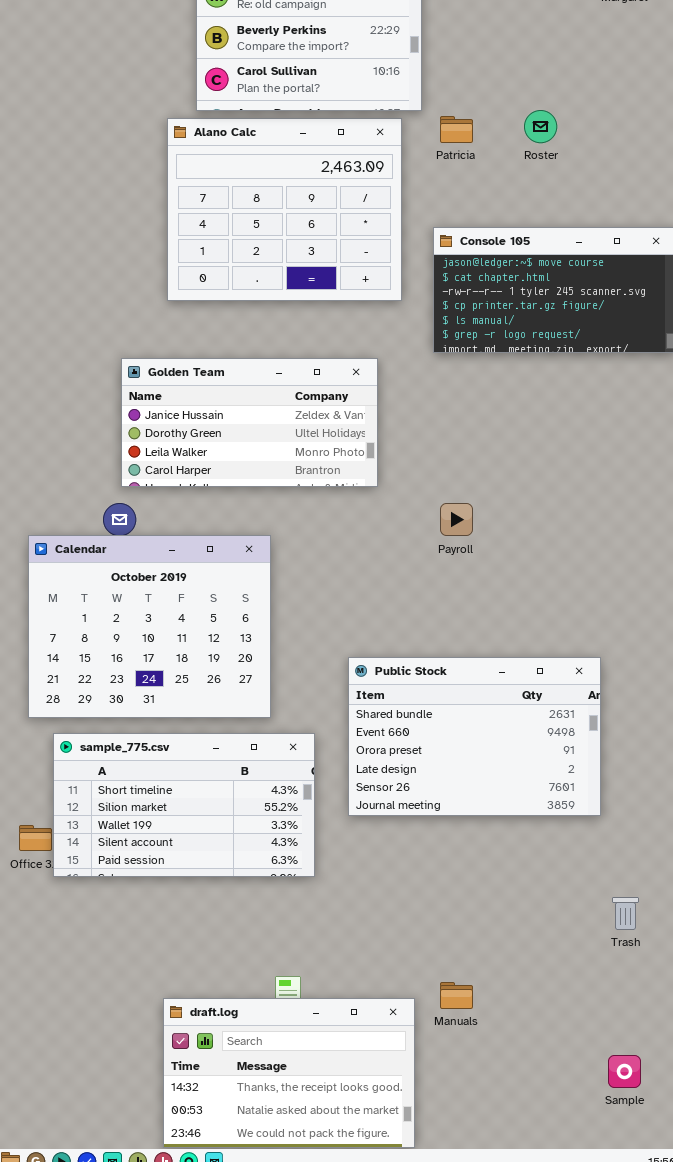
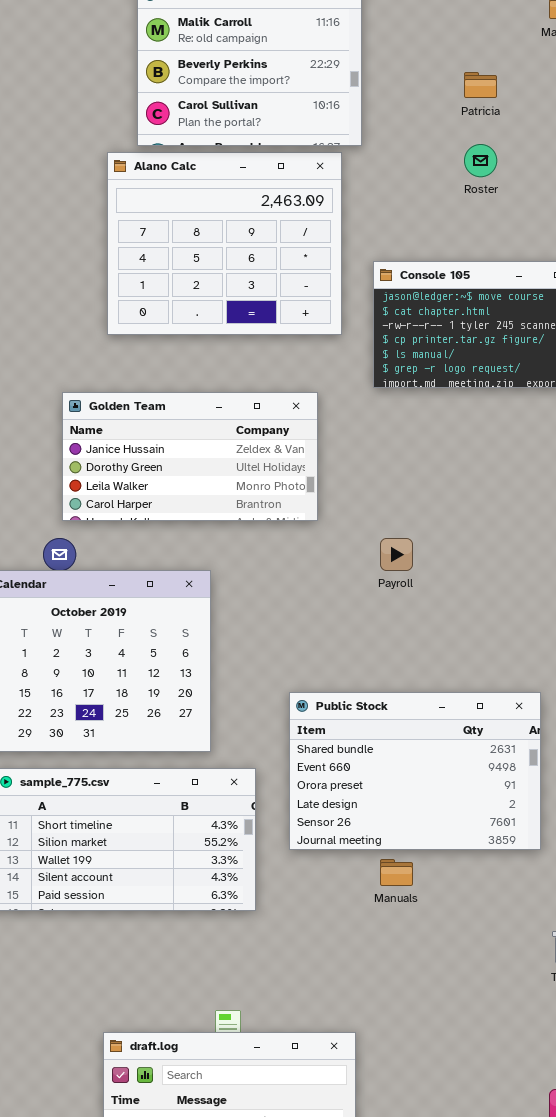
Patricia: [440,116,473,143] -> [464,72,497,98], moved
Manuals: [440,982,473,1009] -> [380,859,413,886], moved

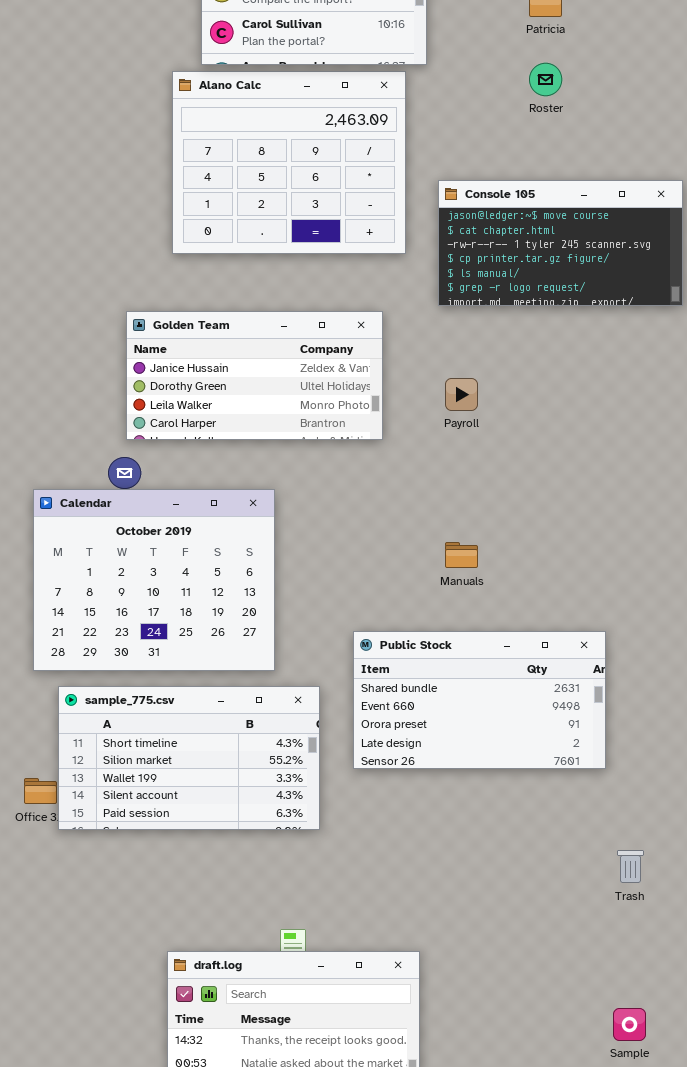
Payroll: [380,538,413,571] -> [445,378,478,411], moved
Public Stock: [289,692,541,850] -> [353,631,606,769], resized
Manuals: [380,859,413,886] -> [445,542,478,568], moved

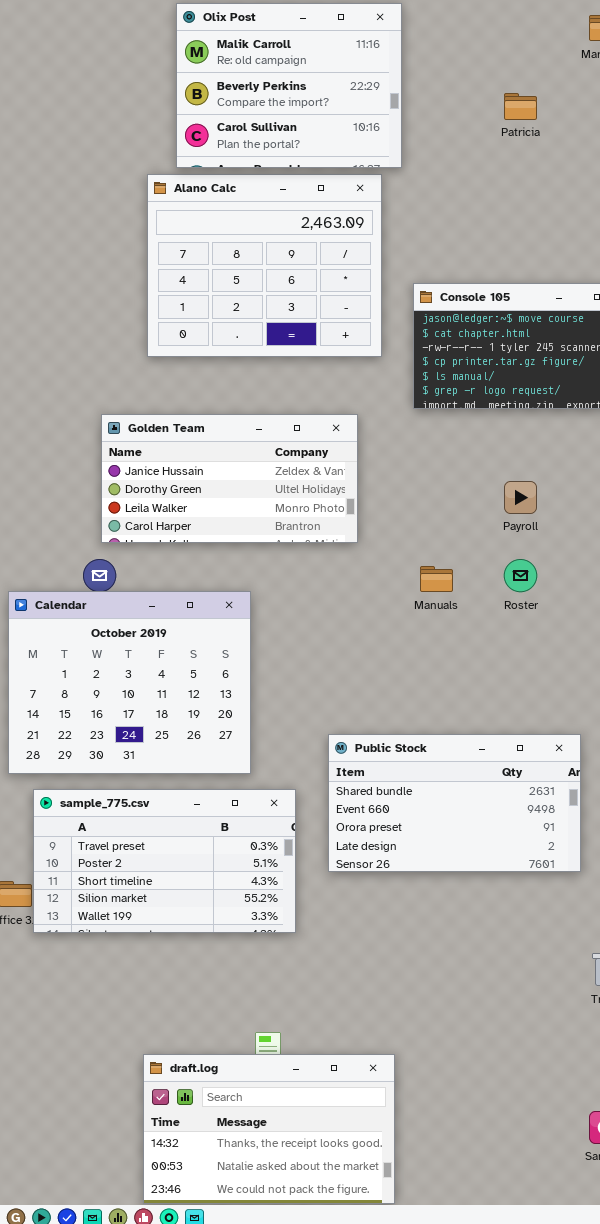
Roster: [529,63,562,96] -> [504,559,537,592], moved
Payroll: [445,378,478,411] -> [504,481,537,514], moved
Manuals: [445,542,478,568] -> [420,566,453,592], moved
sample_775.csv: [58,686,320,830] -> [33,789,296,933], scrolled up 2 rows

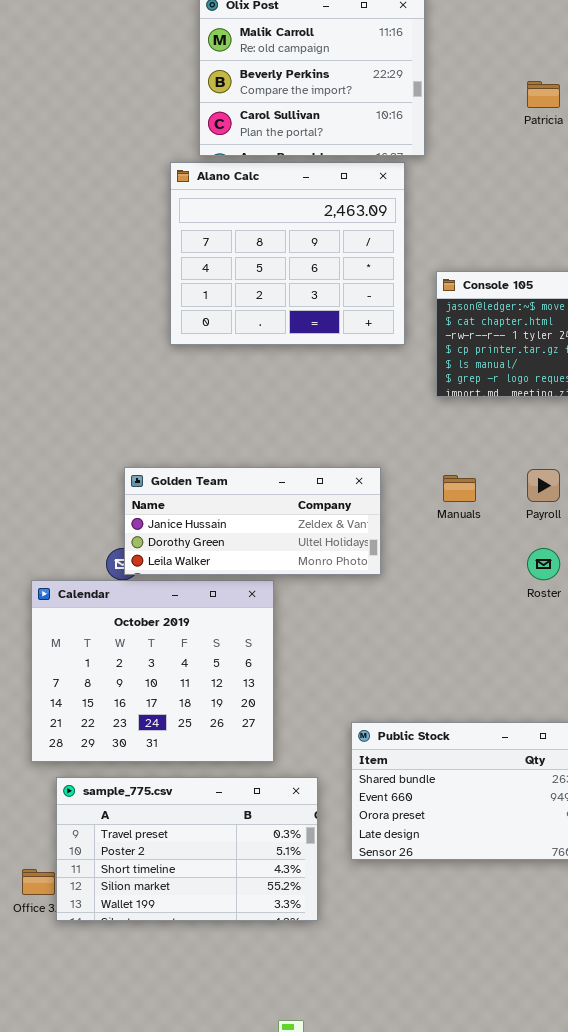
Golden Team: [101,414,358,543] -> [124,467,381,575], moved, resized
Manuals: [420,566,453,592] -> [443,475,476,502], moved

